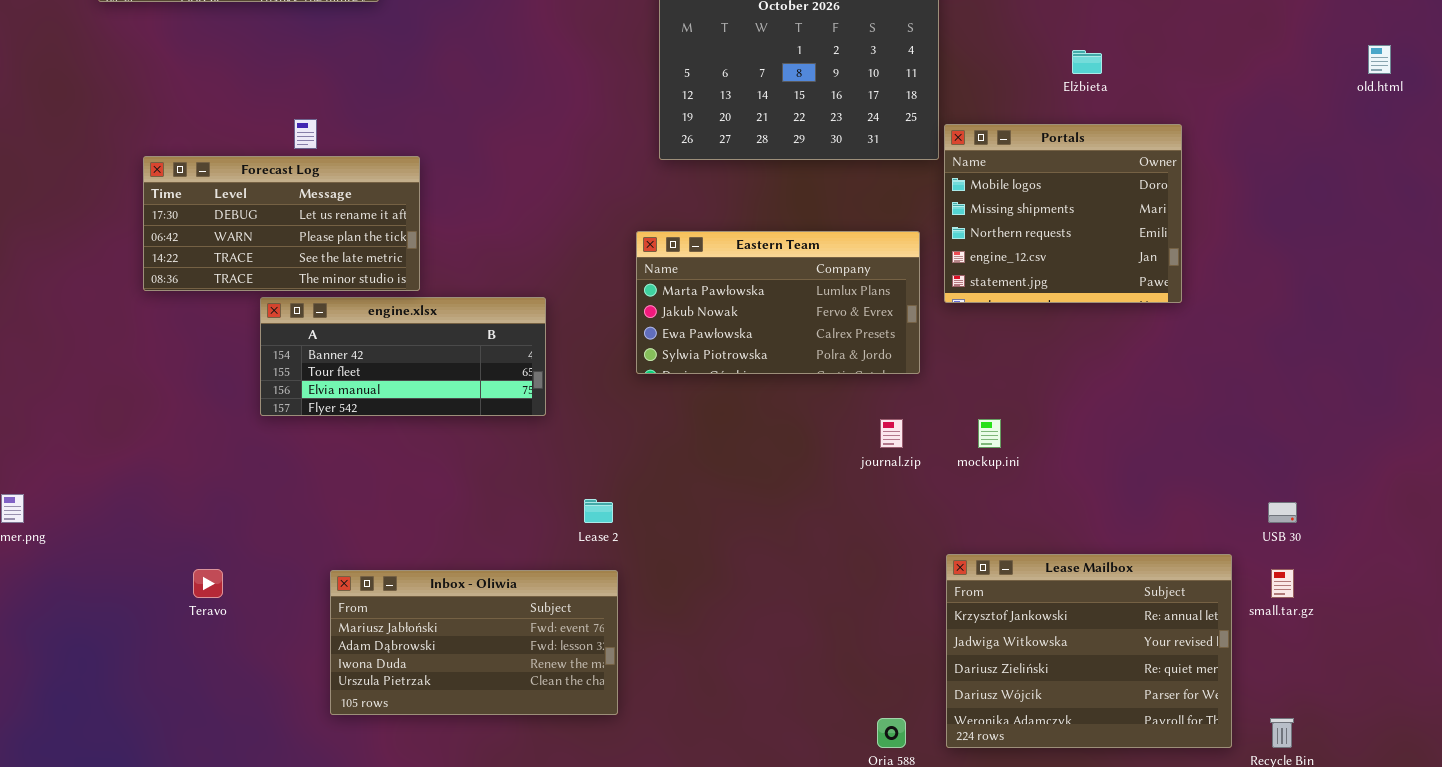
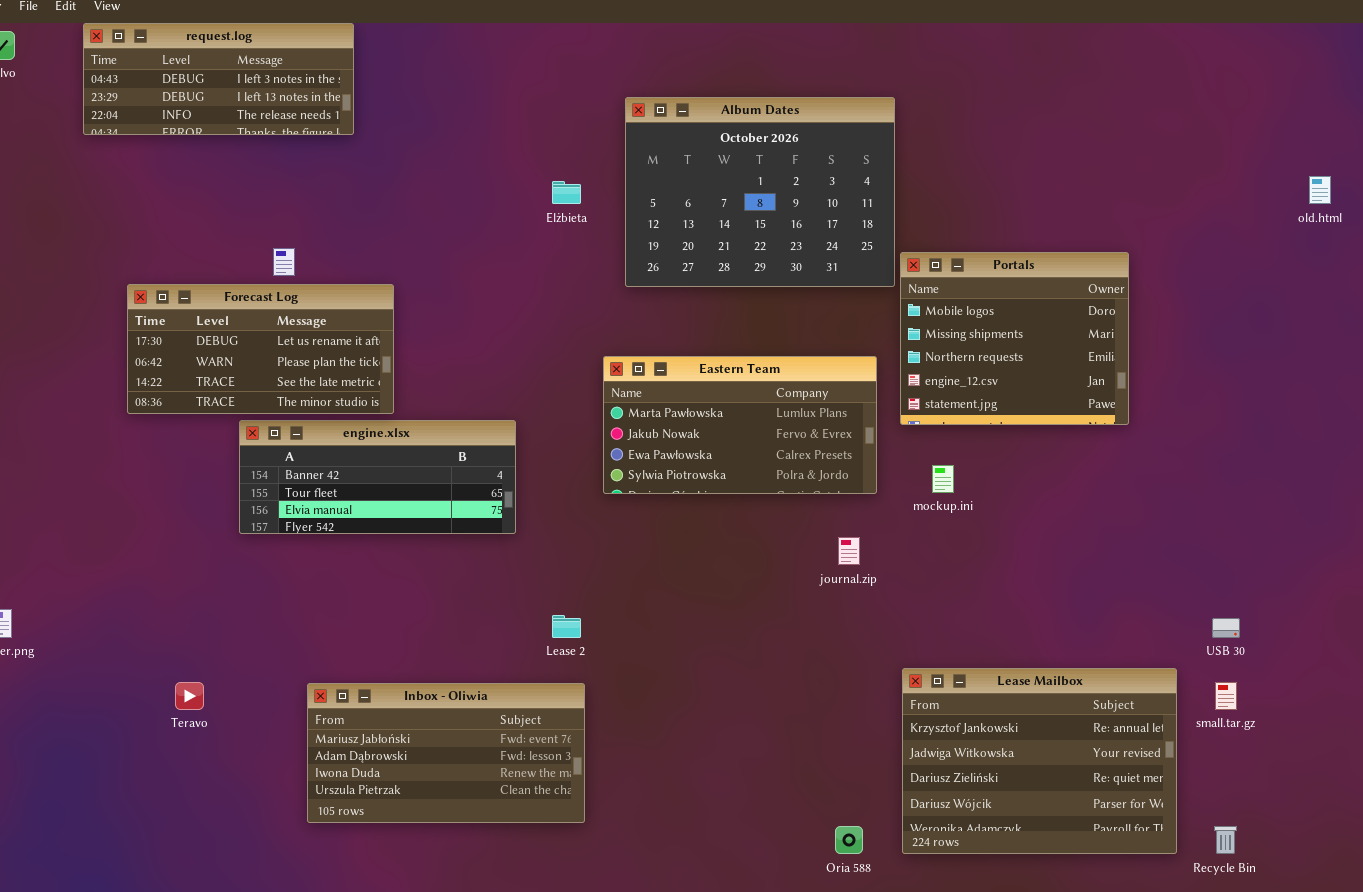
Elżbieta: [1072,50,1102,74] -> [552,181,581,204], moved
mockup.ini: [978,419,1001,448] -> [932,465,954,493], moved

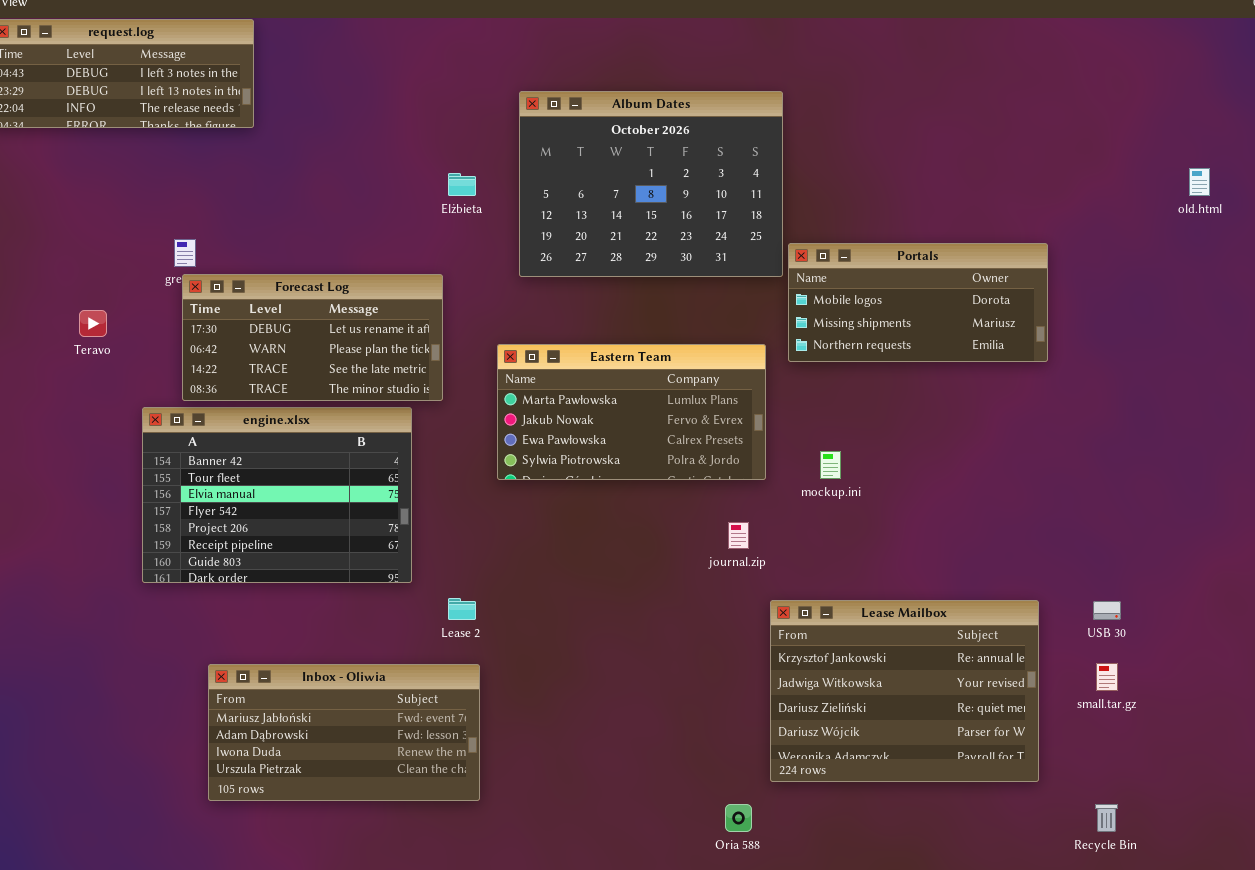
Portals: [900,252,1129,425] -> [788,243,1048,362], resized
Forecast Log: [127,284,394,414] -> [182,274,443,401], moved
engine.xlsx: [239,420,516,534] -> [142,407,412,583], resized
Lease Mailbox: [902,668,1177,854] -> [770,600,1039,782], moved
Teravo: [175,682,204,710] -> [79,310,107,337], moved

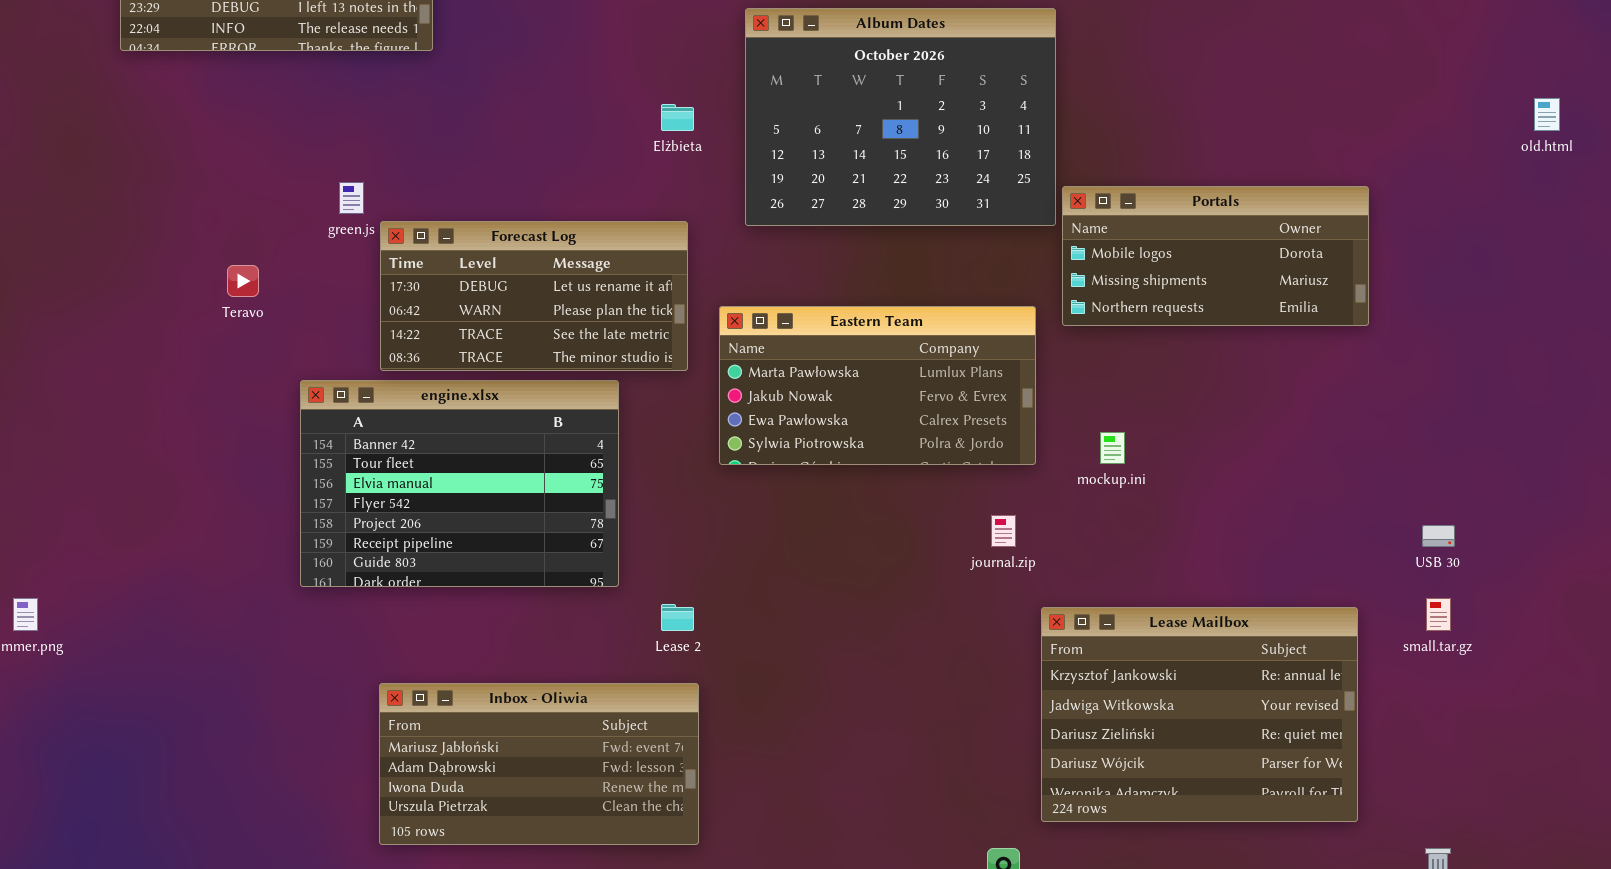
Forecast Log: [182,274,443,401] -> [380,221,688,371], moved
USB 30: [1093,601,1121,620] -> [1422,525,1455,547], moved
small.tar.gz: [1096,663,1118,691] -> [1426,598,1451,631], moved

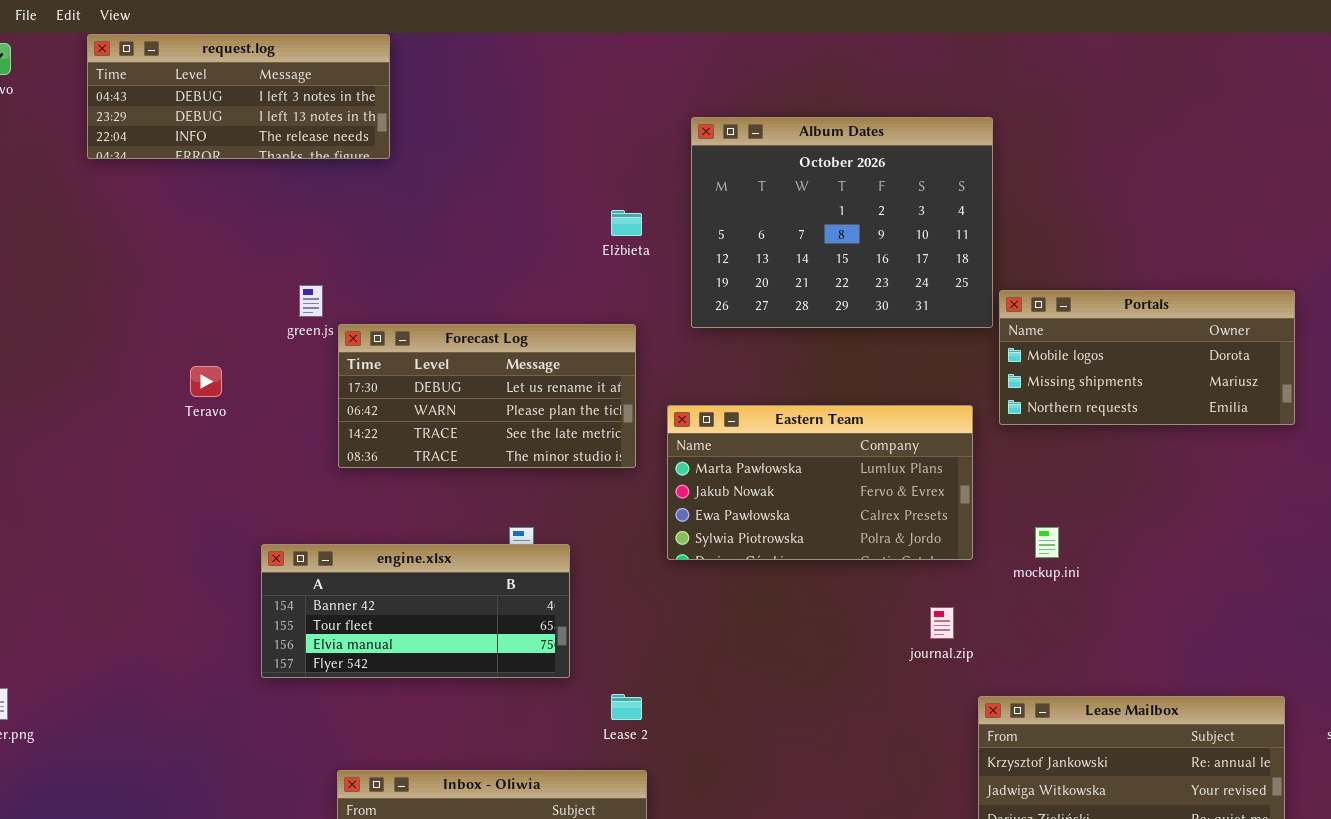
engine.xlsx: [300,380,619,587] -> [261,544,570,678], resized

